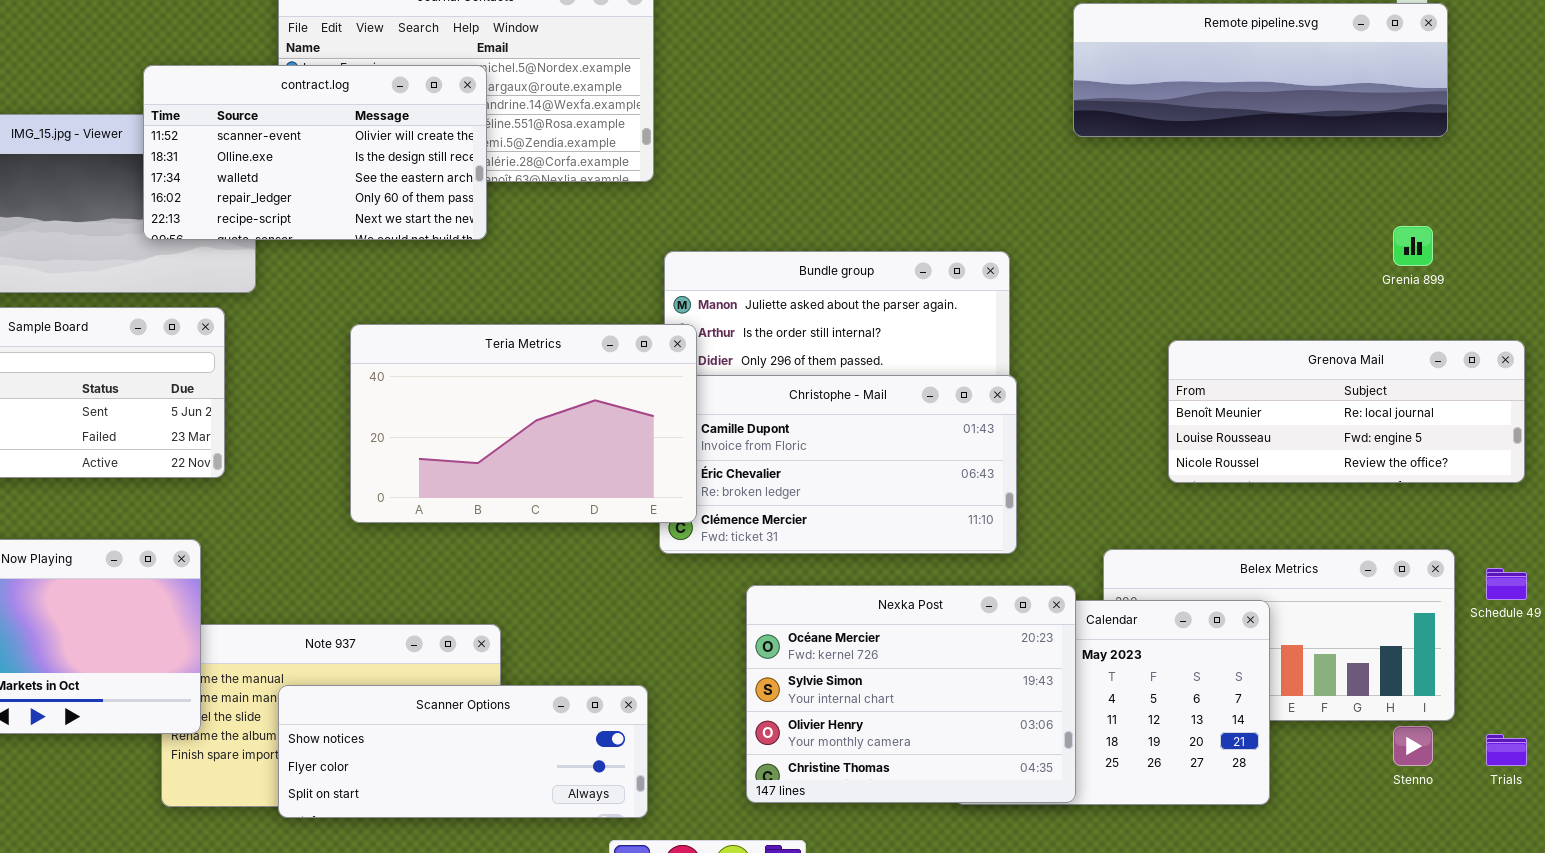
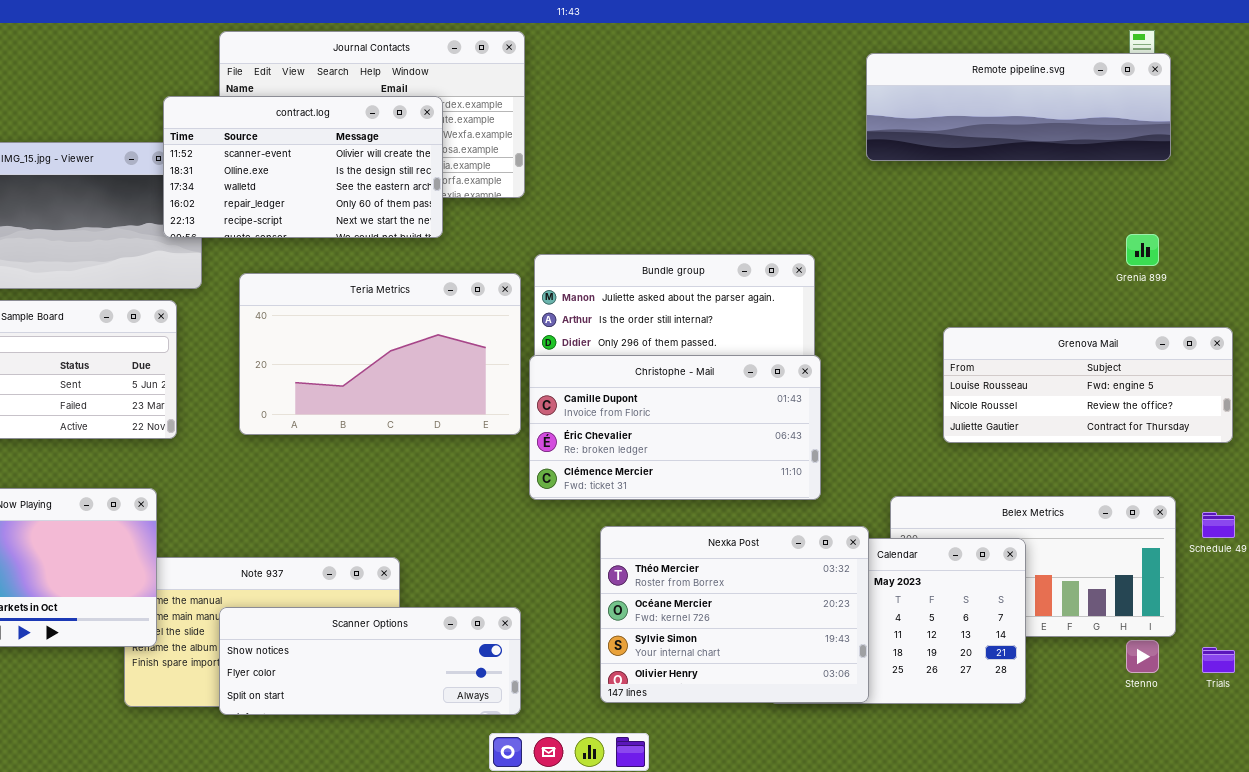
contract.log: [143,65,487,240] -> [163,96,443,238], moved
Teria Metrics: [350,324,697,523] -> [239,273,521,435], moved
Grenova Mail: [1168,340,1525,483] -> [943,327,1233,443], scrolled down 1 row
Nexka Post: [746,585,1076,803] -> [600,526,869,703], scrolled up 1 row

